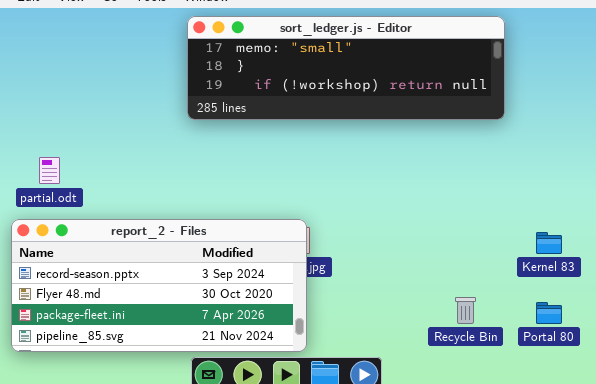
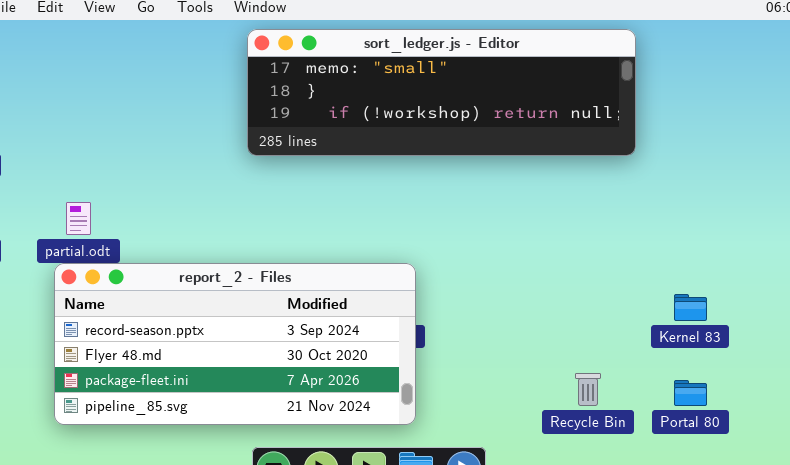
report_2 - Files: [11,219,307,352] -> [54,263,416,425], moved

